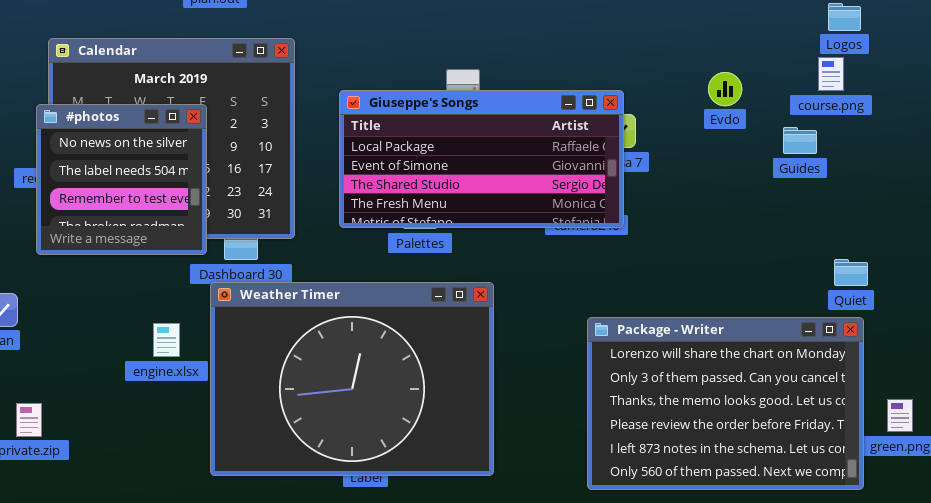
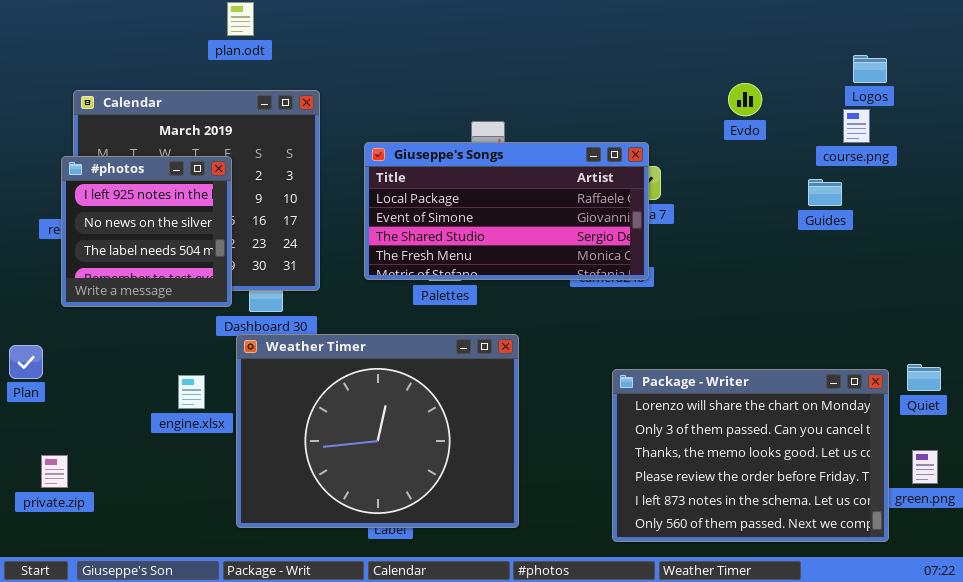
Evdo: [708,72,742,106] -> [728,83,762,116], moved
#photos: [36,104,207,255] -> [61,156,232,307], scrolled up 1 row
Quiet: [834,259,868,286] -> [907,364,941,391], moved

